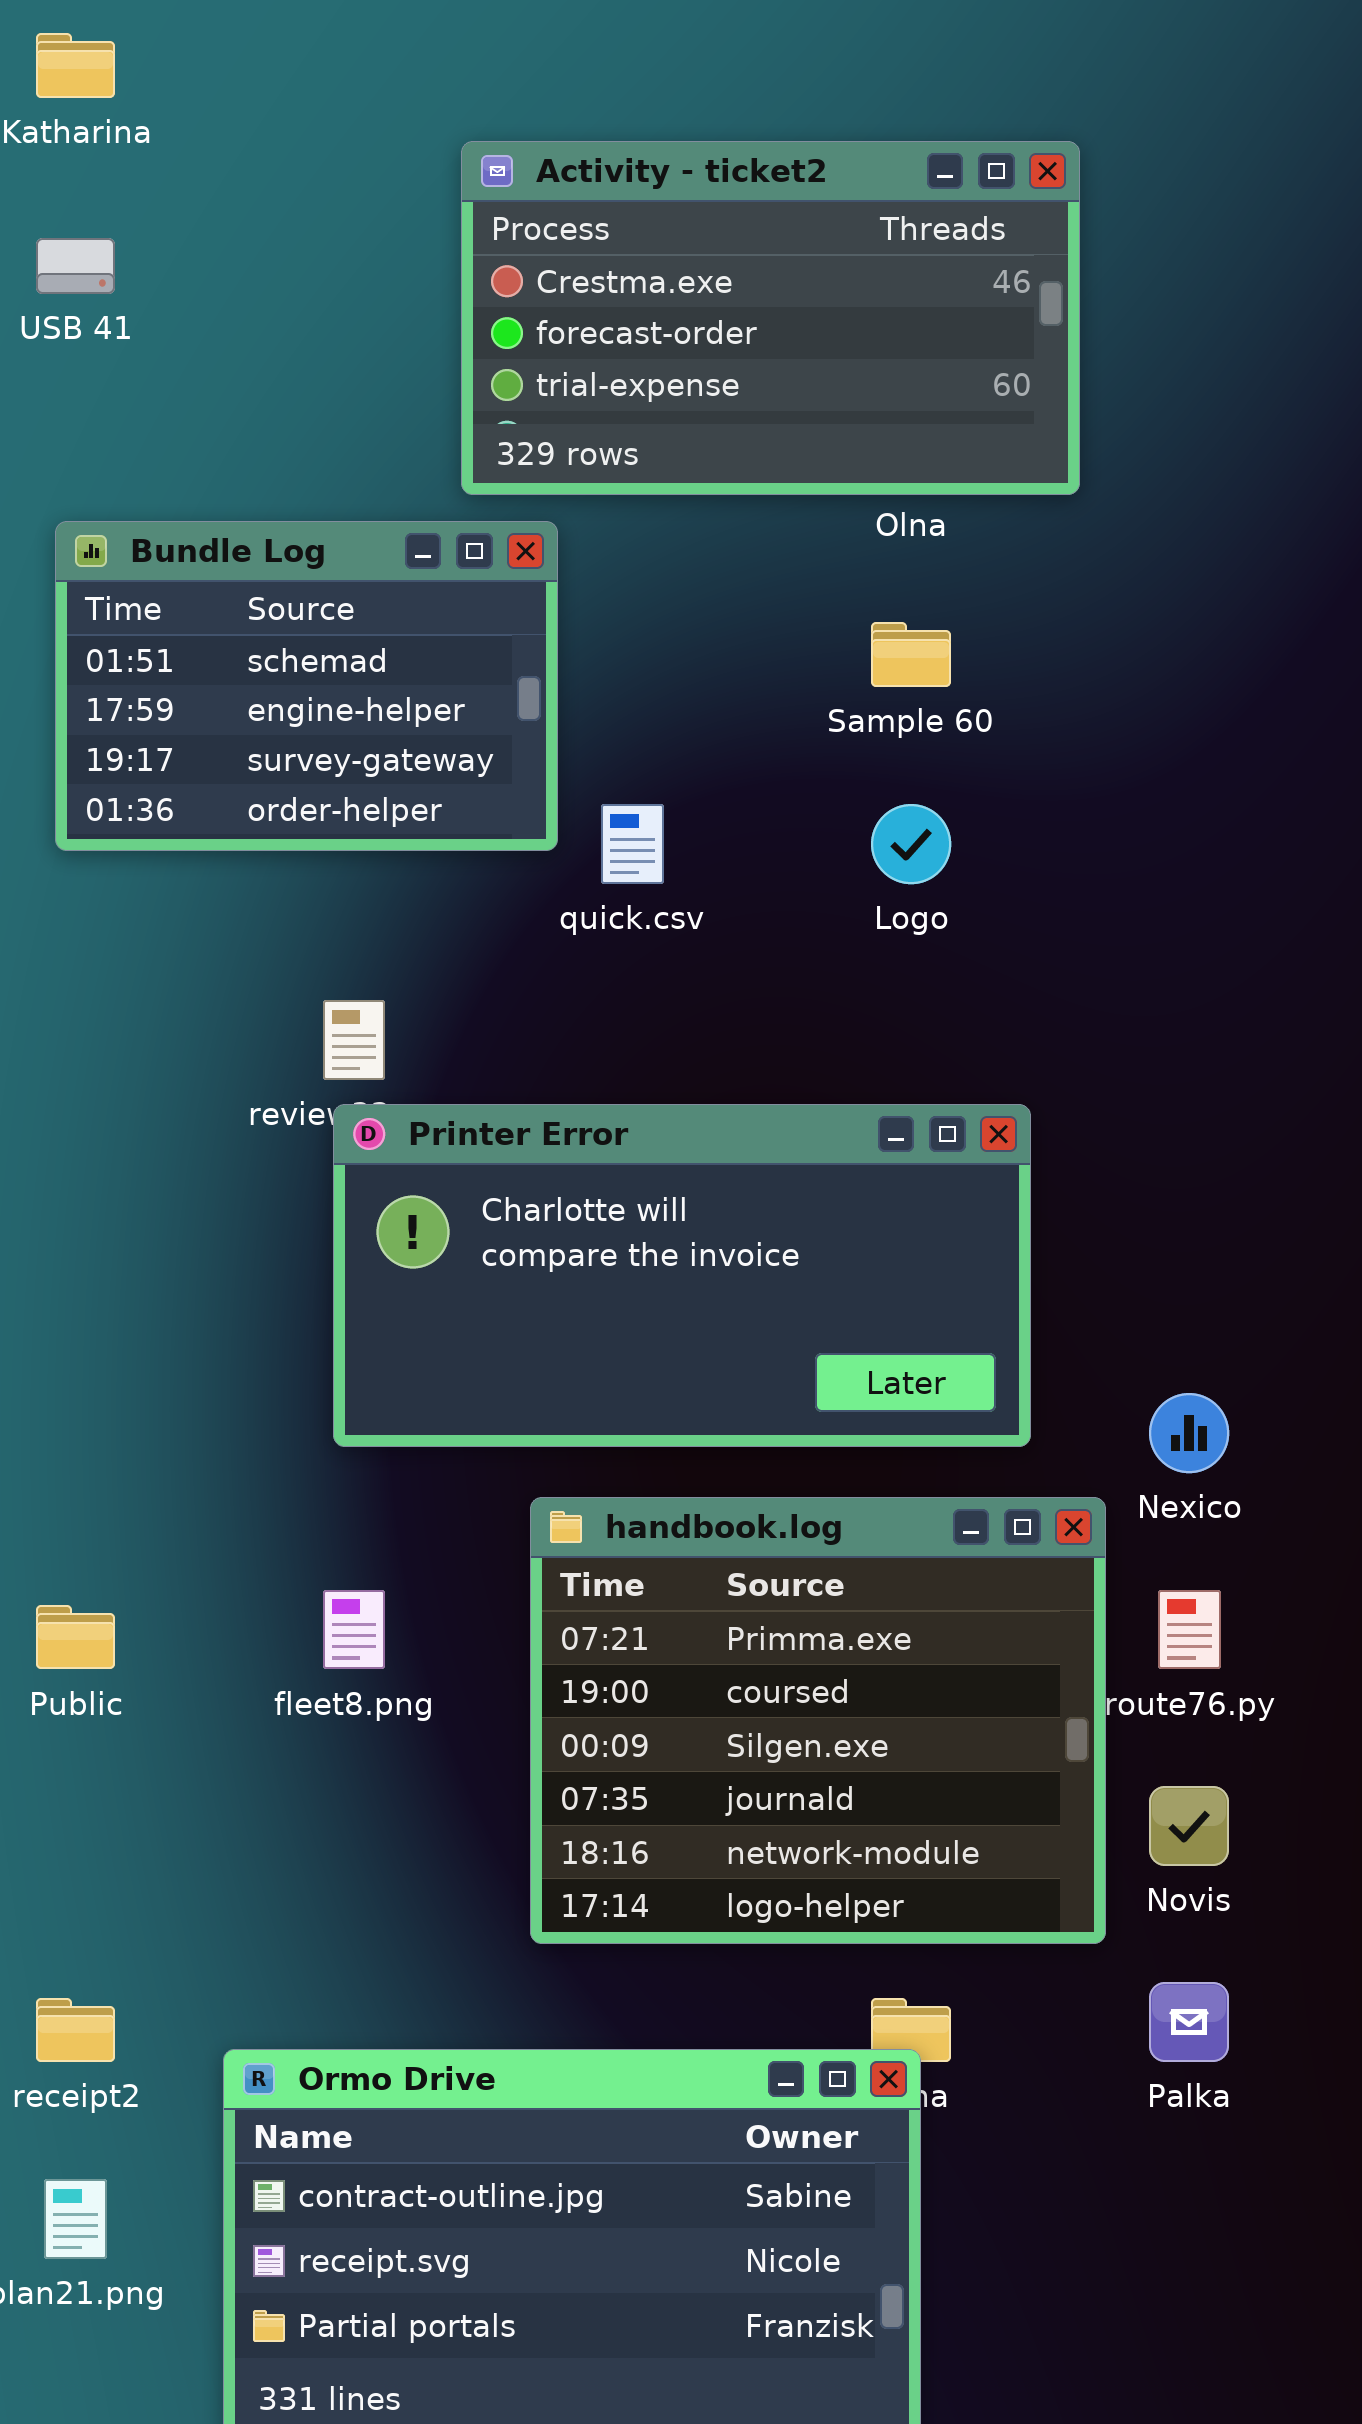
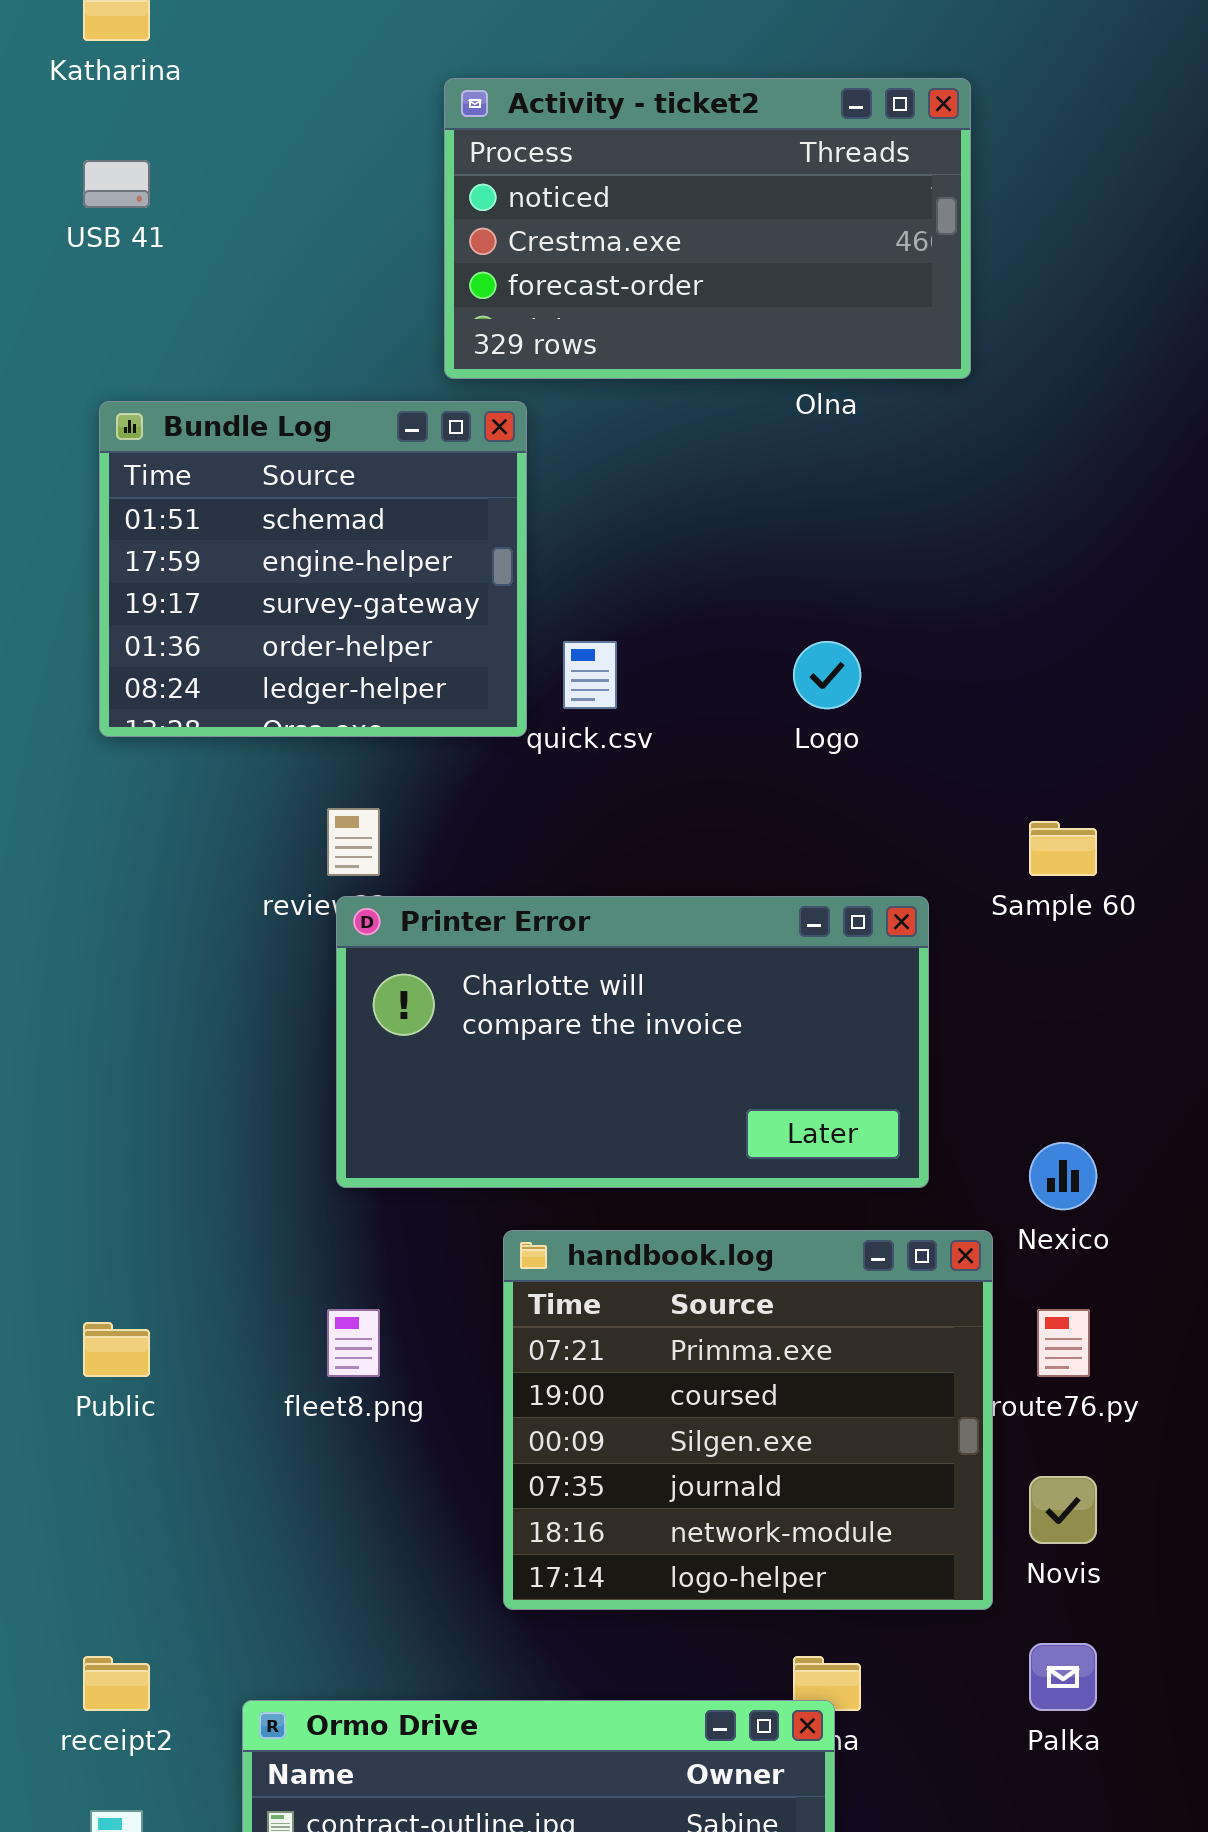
Activity - ticket2: [461,141,1080,495] -> [444,78,971,379], scrolled up 1 row
Bundle Log: [55,521,558,851] -> [99,401,527,737], resized
Sample 60: [871,622,951,687] -> [1029,821,1097,876], moved

